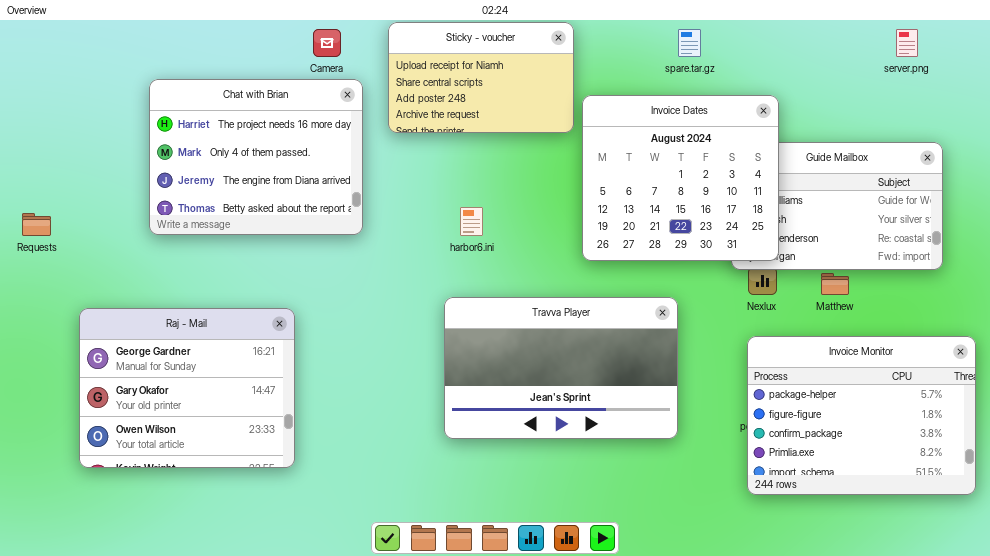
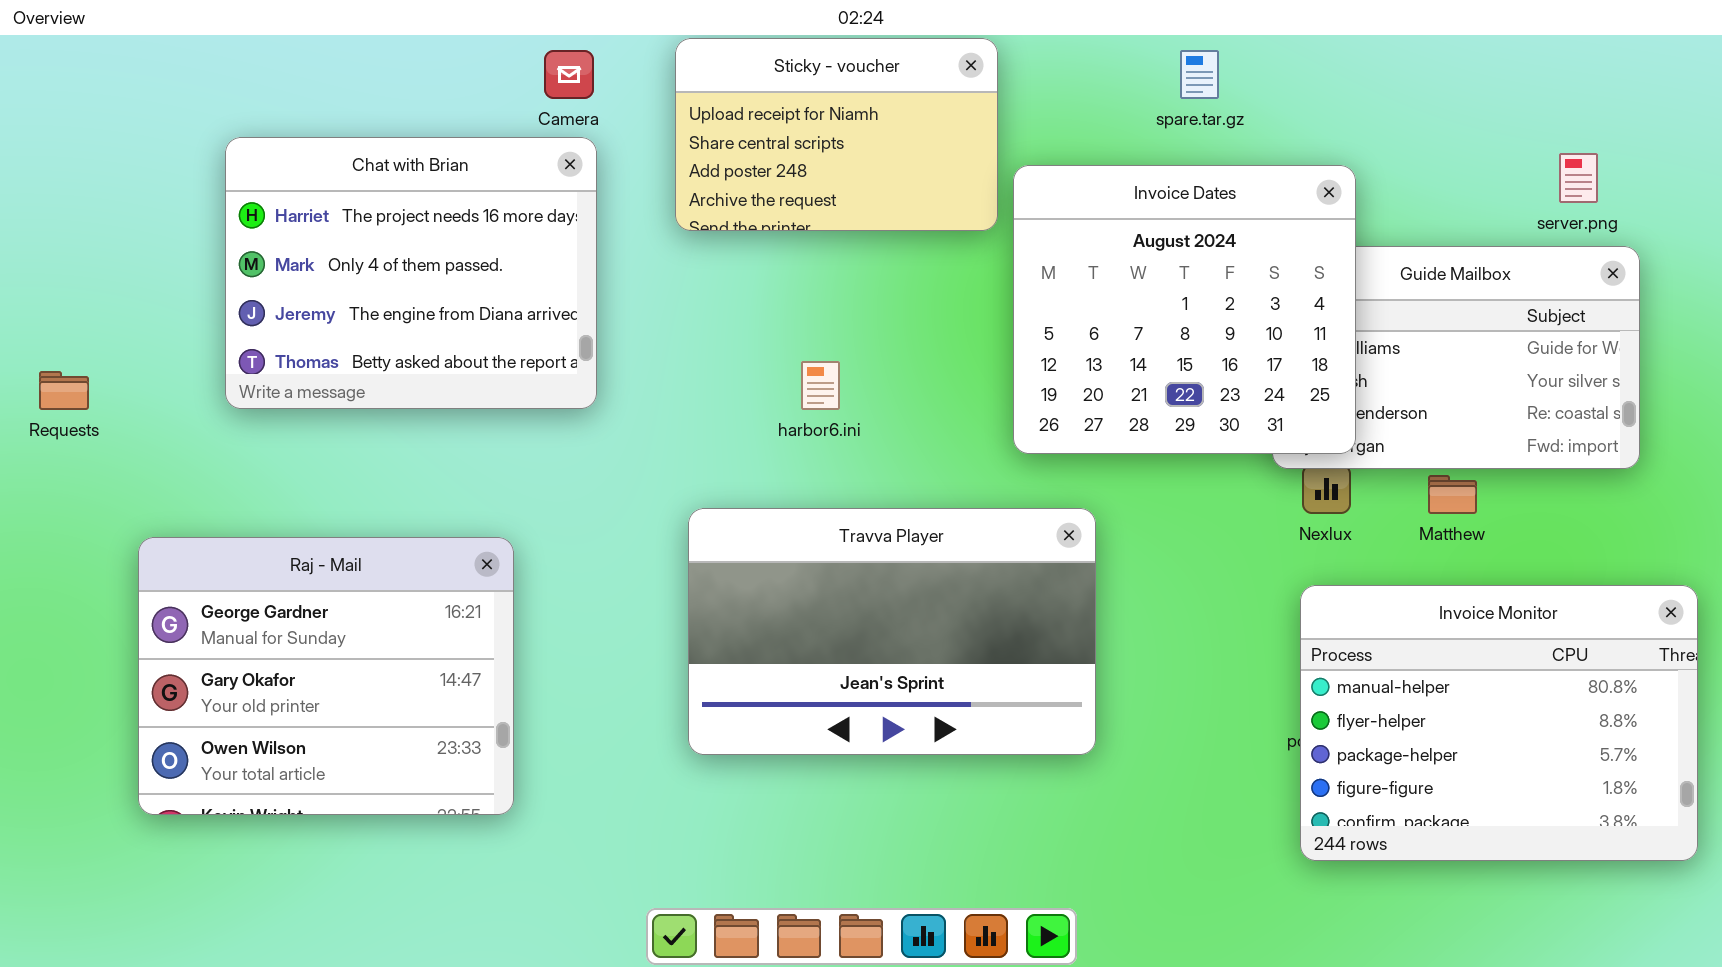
server.png: [896,29,918,57] -> [1559,153,1598,203], moved
Chat with Brian: [149,79,363,235] -> [225,137,597,409], moved
Travva Player: [444,297,678,439] -> [688,508,1096,755], moved
Invoice Monitor: [747,336,976,495] -> [1300,585,1698,861], scrolled up 2 rows

